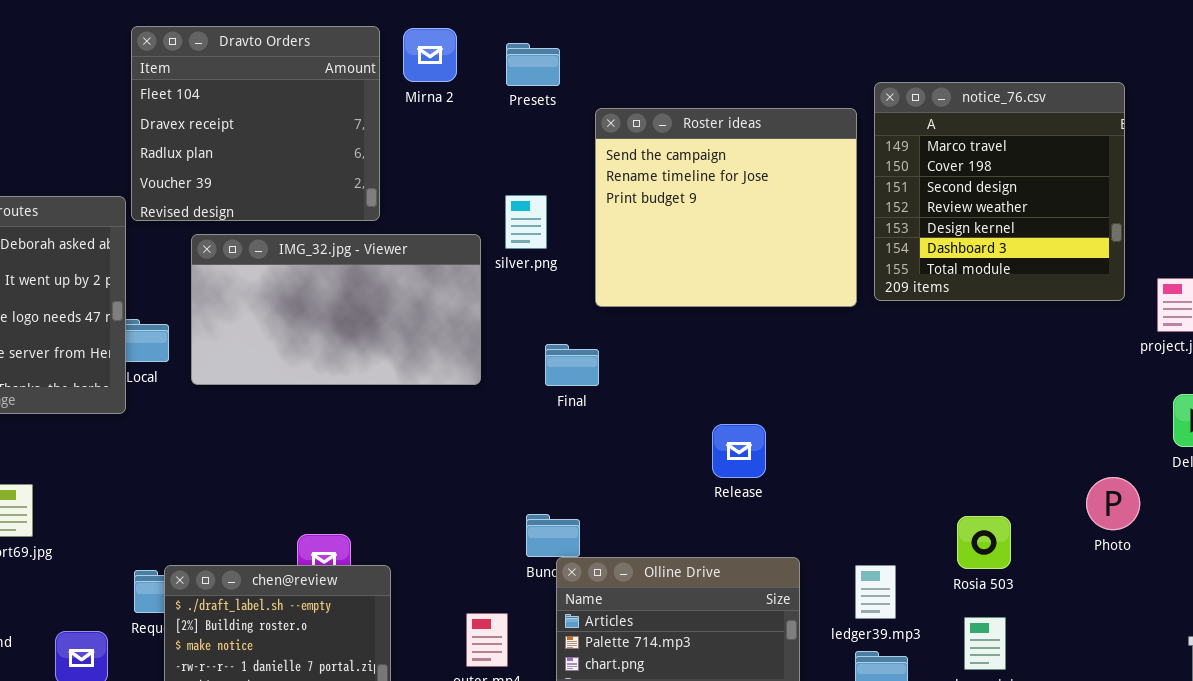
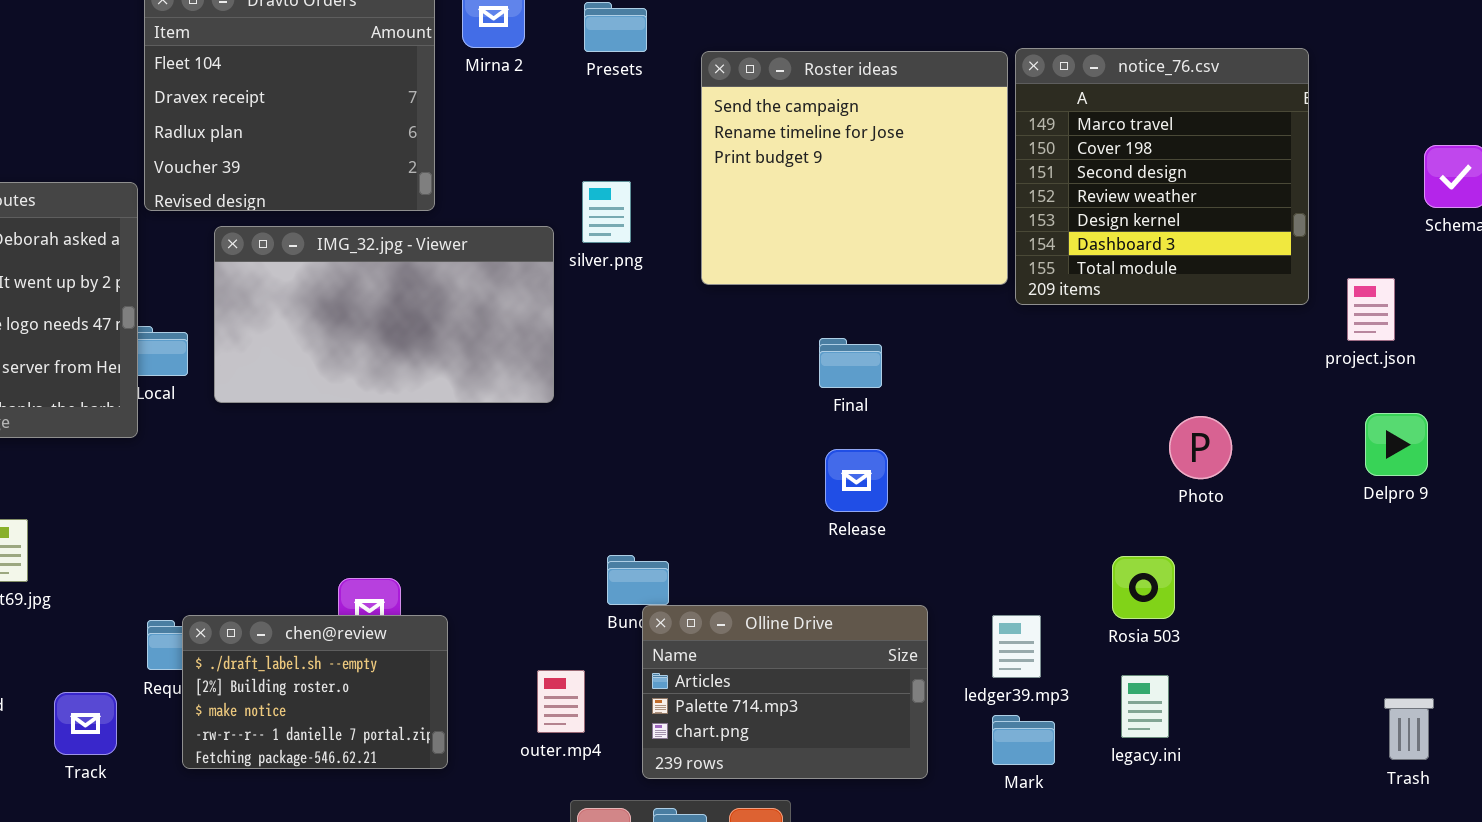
Roster ideas: [595,108,857,307] -> [701,51,1008,285], moved
Final: [545,344,599,386] -> [819,338,882,388], moved
Photo: [1086,477,1140,530] -> [1169,416,1232,479], moved

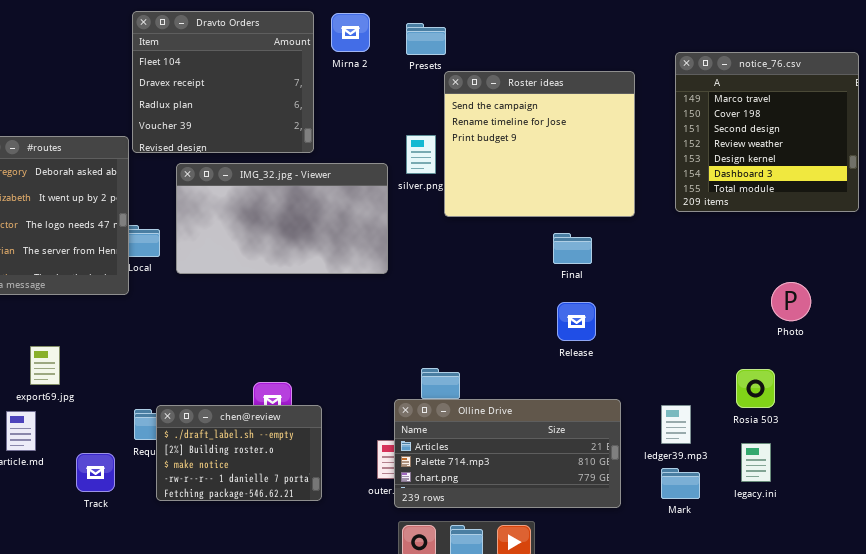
Roster ideas: [701,51,1008,285] -> [444,71,635,217], moved
Olline Drive: [642,605,928,779] -> [394,399,621,508], resized

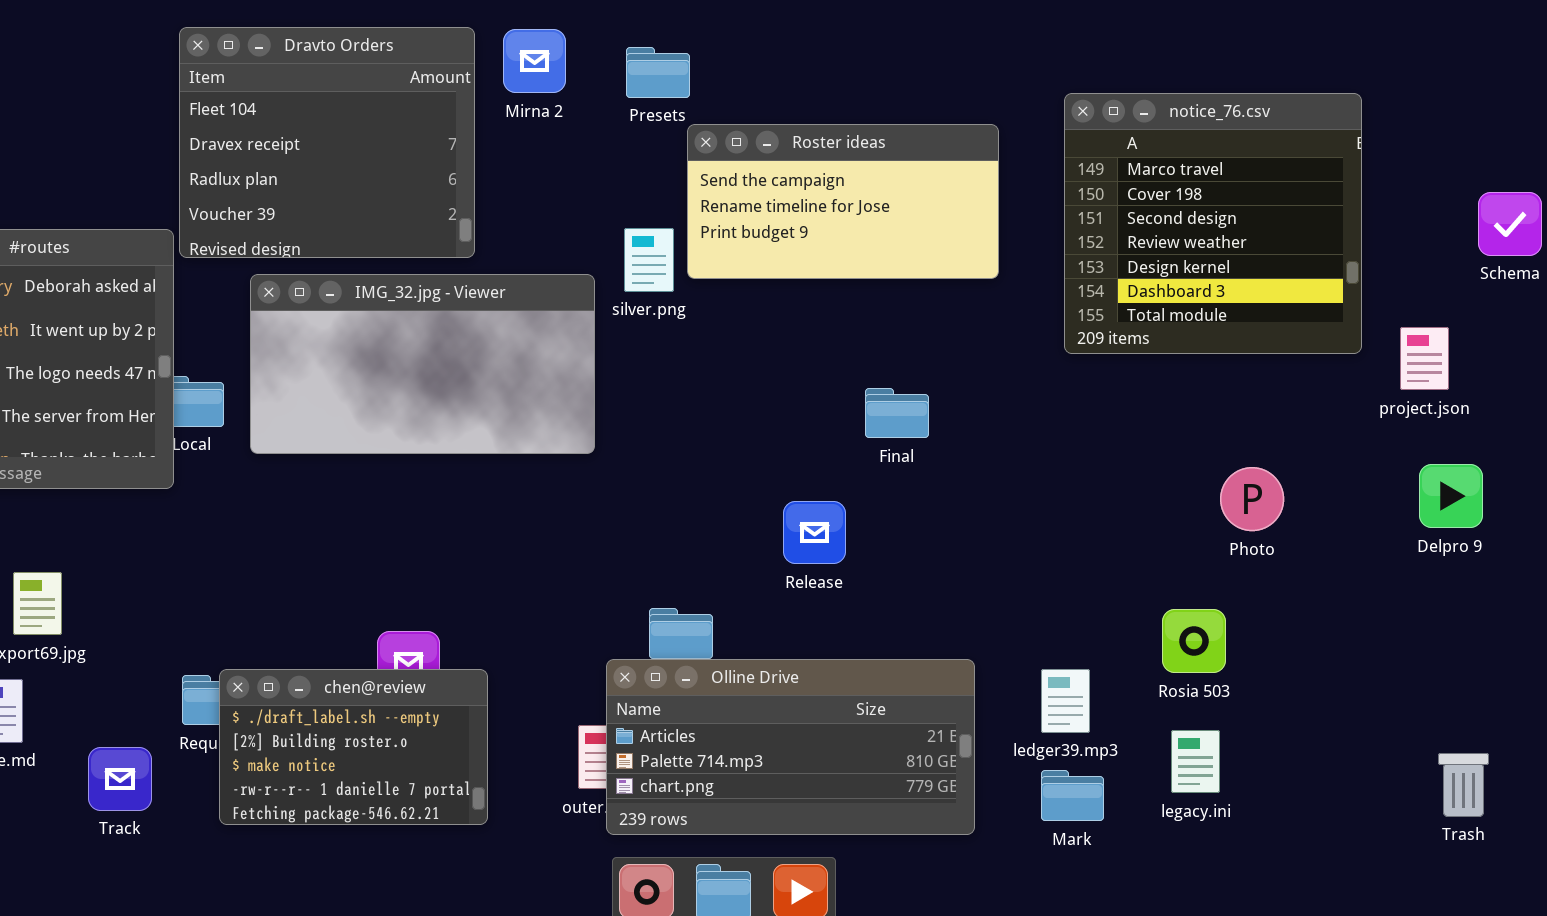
Roster ideas: [444,71,635,217] -> [687,124,999,279], resized
Release: [557,302,596,341] -> [783,501,846,564], moved

